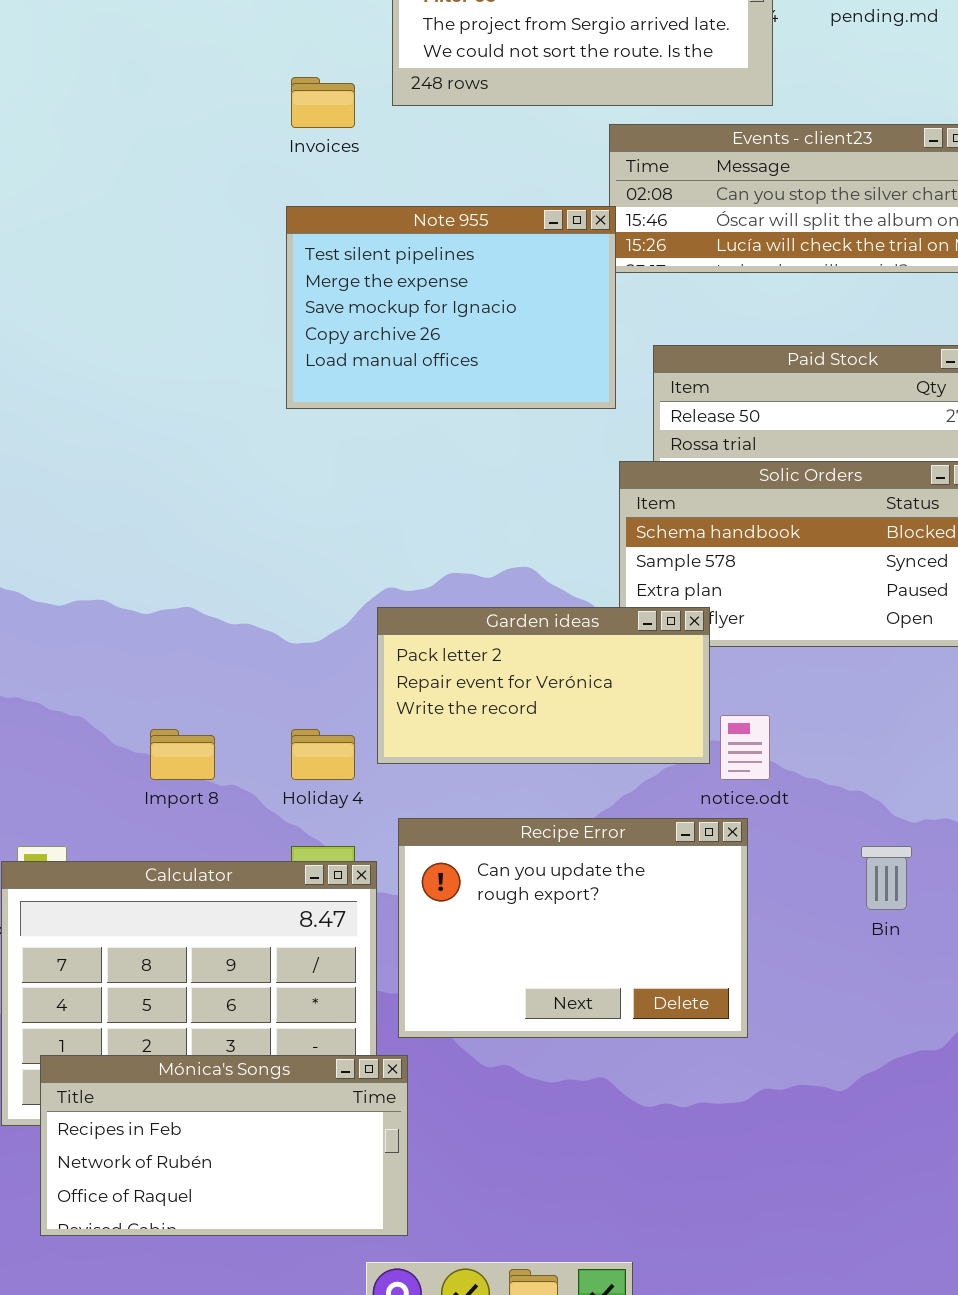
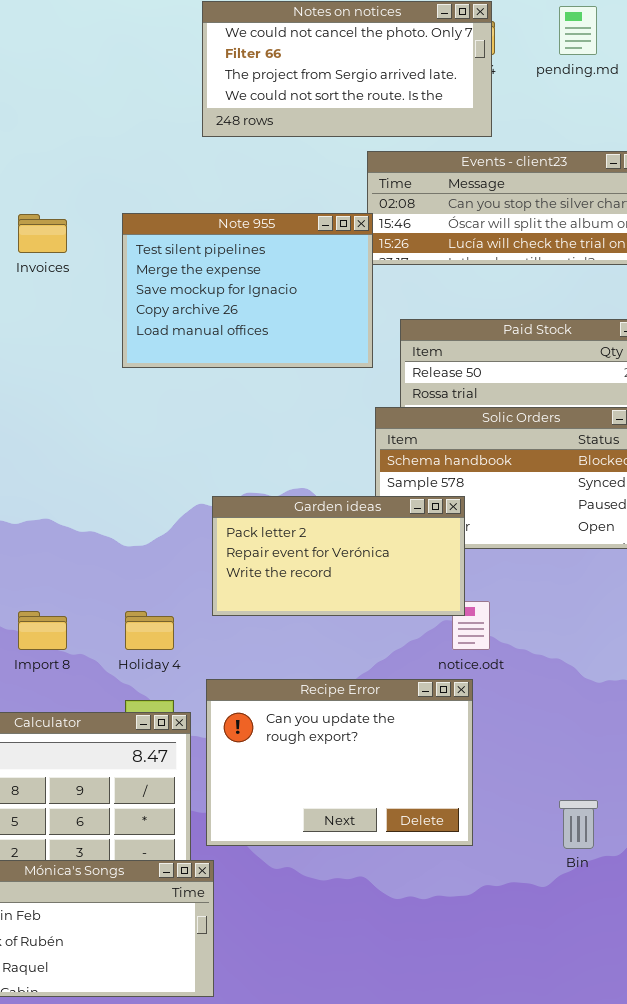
Invoices: [291,77,355,128] -> [18,214,67,253], moved
Garden ideas: [377,607,710,764] -> [212,496,465,616], moved
Bin: [861,846,912,910] -> [559,800,598,849], moved

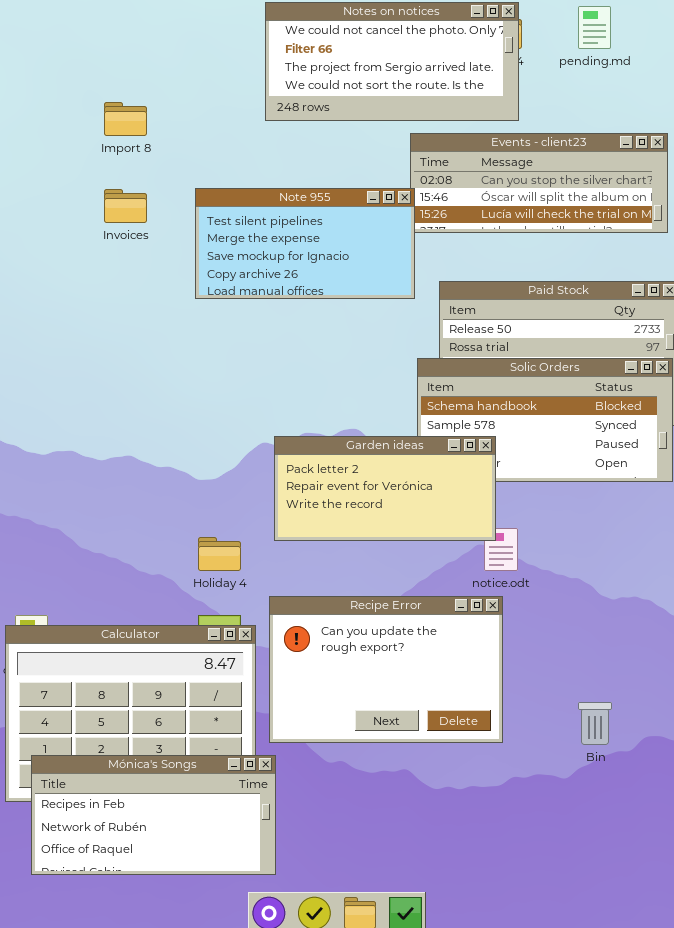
Note 955: [122,213,373,368] -> [195,188,415,299], resized
Import 8: [18,611,67,650] -> [104,102,147,136], moved

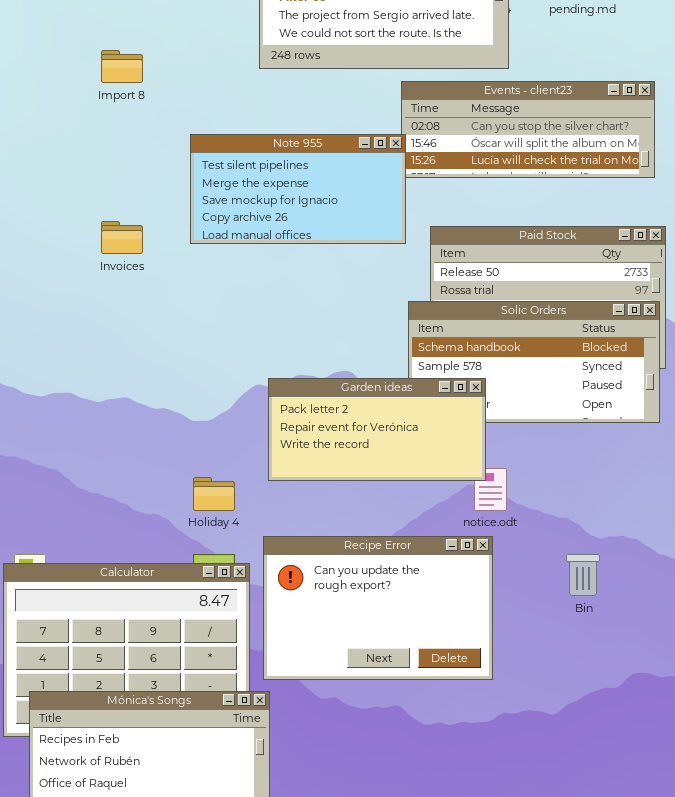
Invoices: [104,189,147,223] -> [101,221,143,254], moved
Bin: [578,702,612,745] -> [566,554,600,596], moved

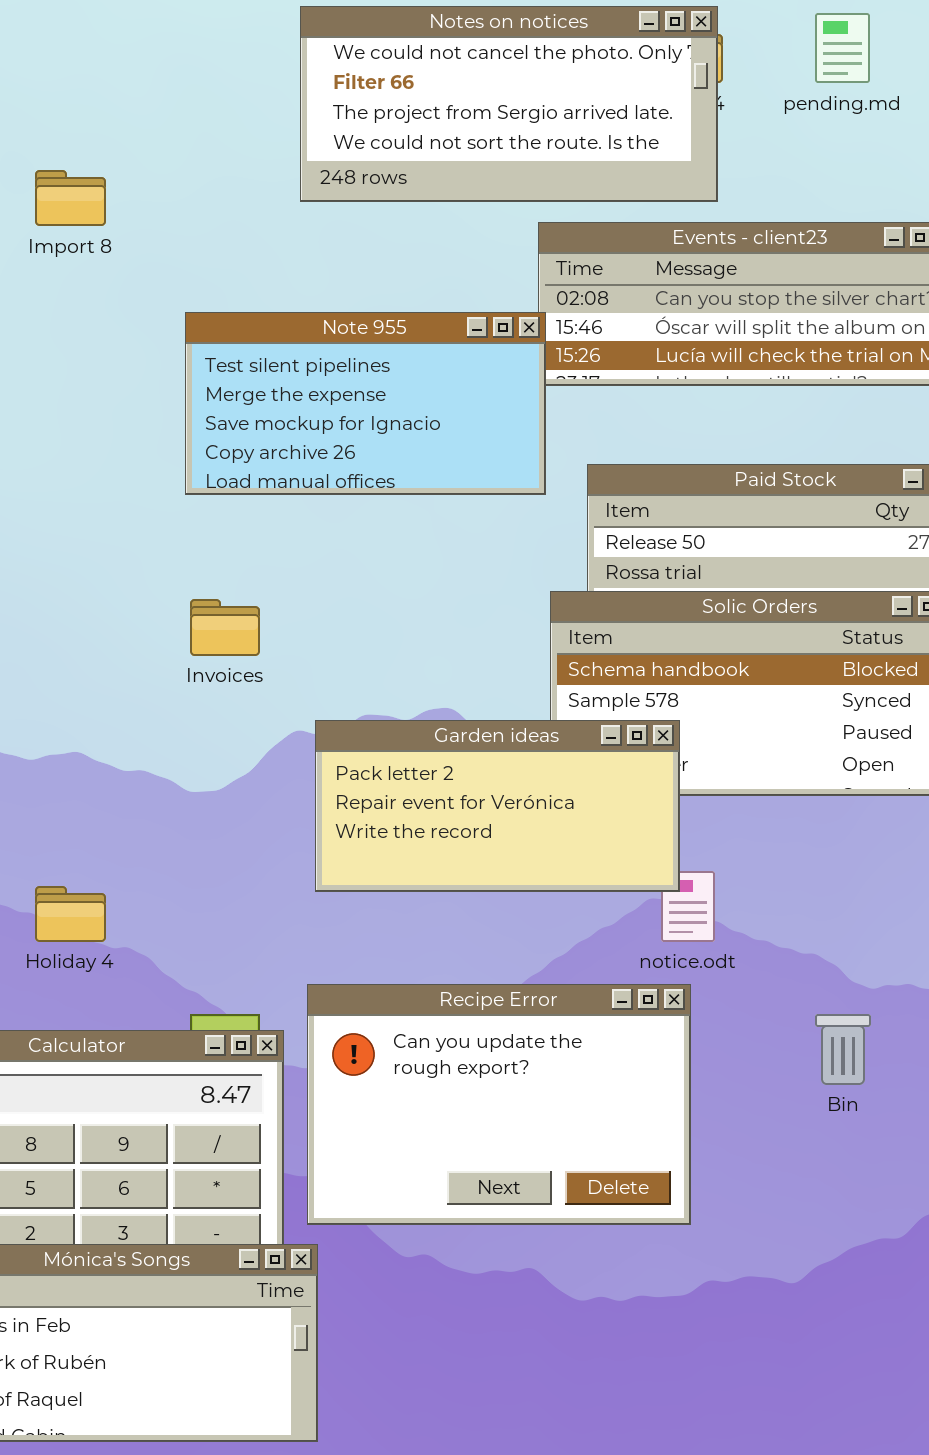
Invoices: [101,221,143,254] -> [190,599,260,656], moved
Holiday 4: [193,477,235,511] -> [35,886,106,942], moved

